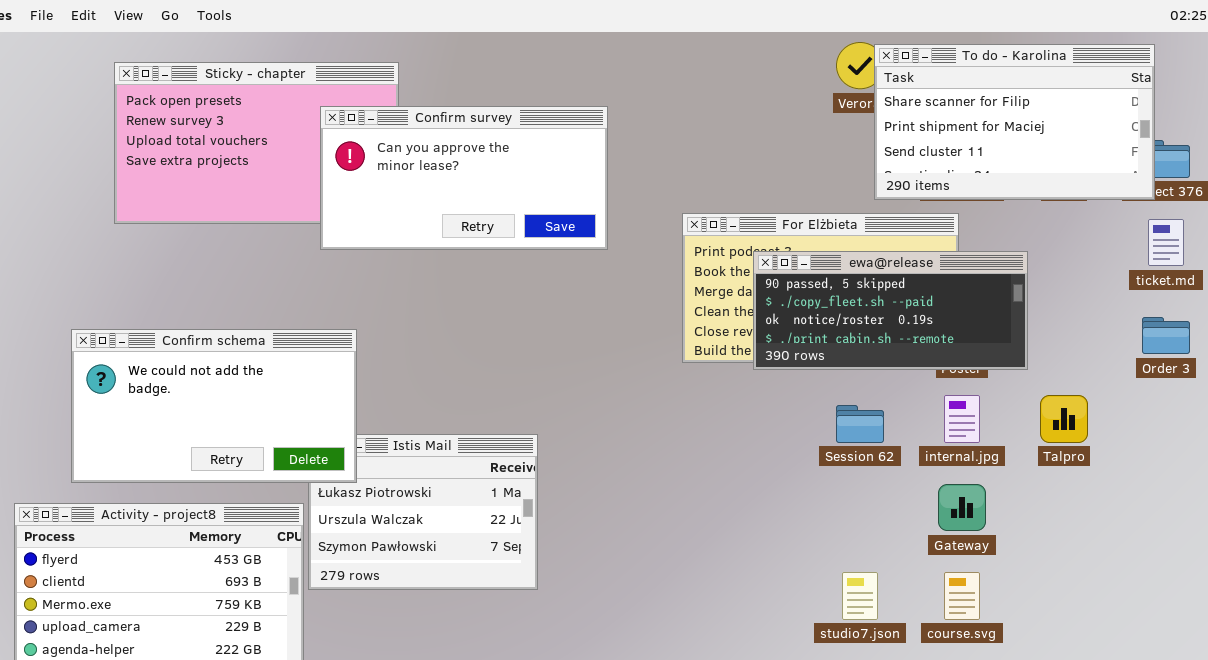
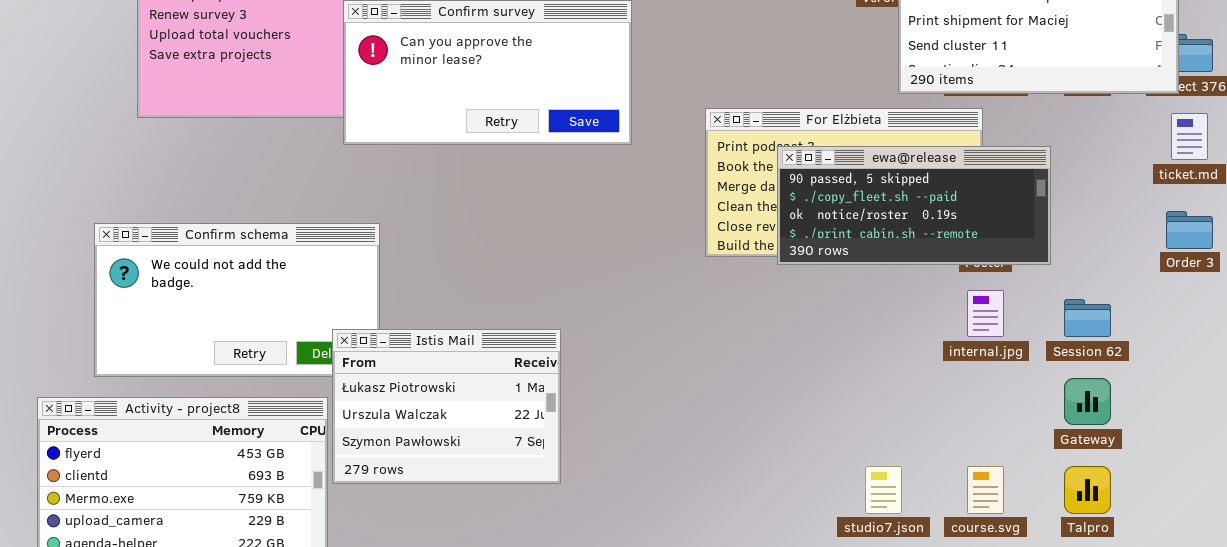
Talpro: [1040,395,1088,443] -> [1064,466,1111,514], moved
Session 62: [836,405,884,443] -> [1064,299,1111,337], moved
Istis Mail: [308,434,538,590] -> [332,329,561,484], raised
Gateway: [938,484,986,531] -> [1064,378,1111,425], moved

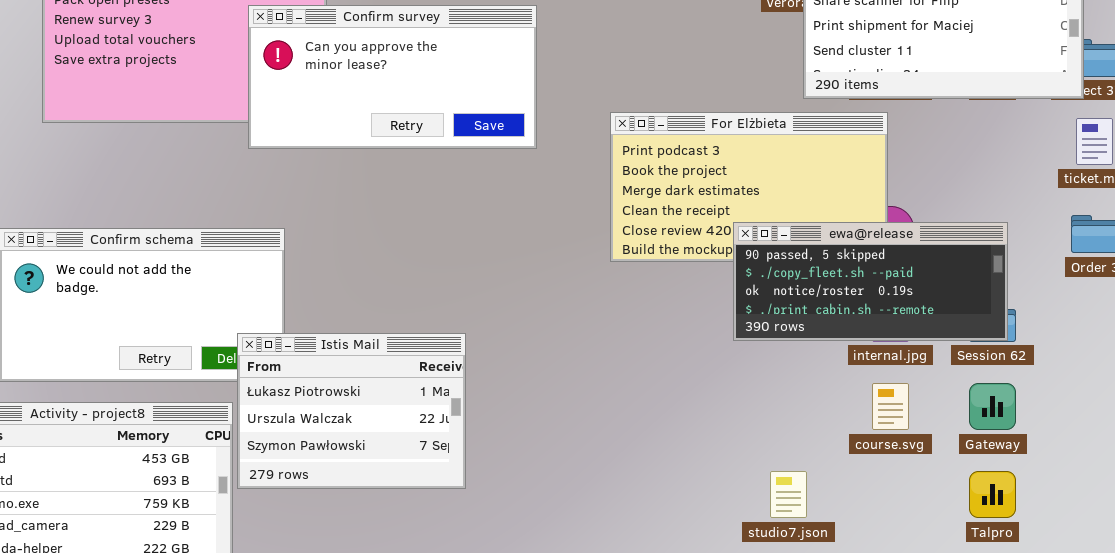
ewa@release: [777,146,1051,265] -> [733,222,1008,341], moved
course.svg: [967,466,1004,514] -> [872,383,909,430], moved

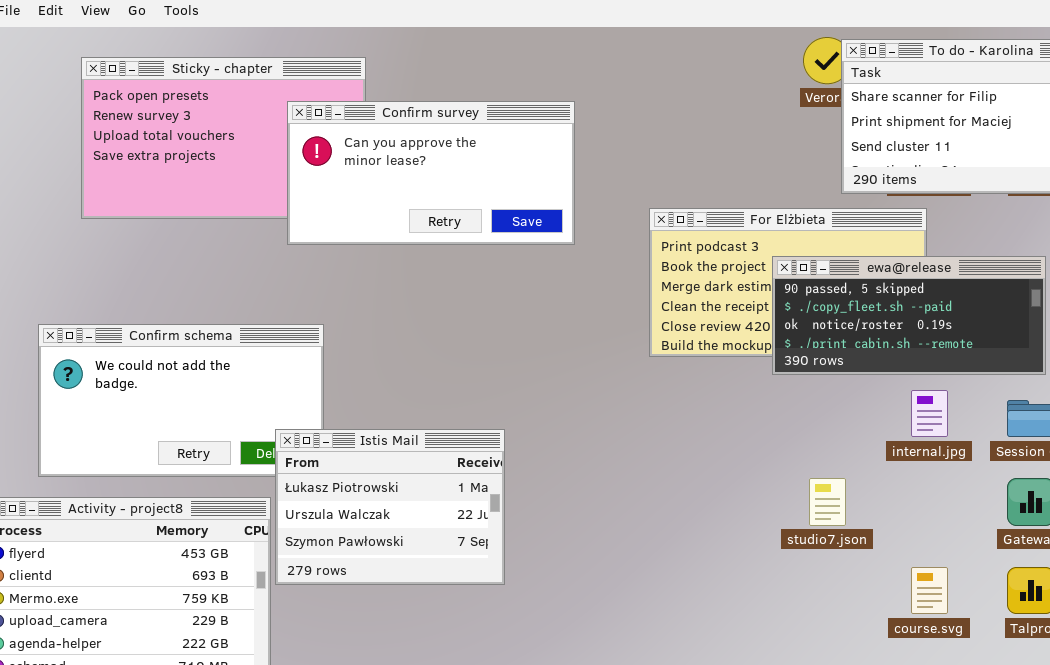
ewa@release: [733,222,1008,341] -> [772,256,1046,375], moved
course.svg: [872,383,909,430] -> [911,567,948,614], moved
studio7.json: [770,471,807,518] -> [809,478,846,526], moved

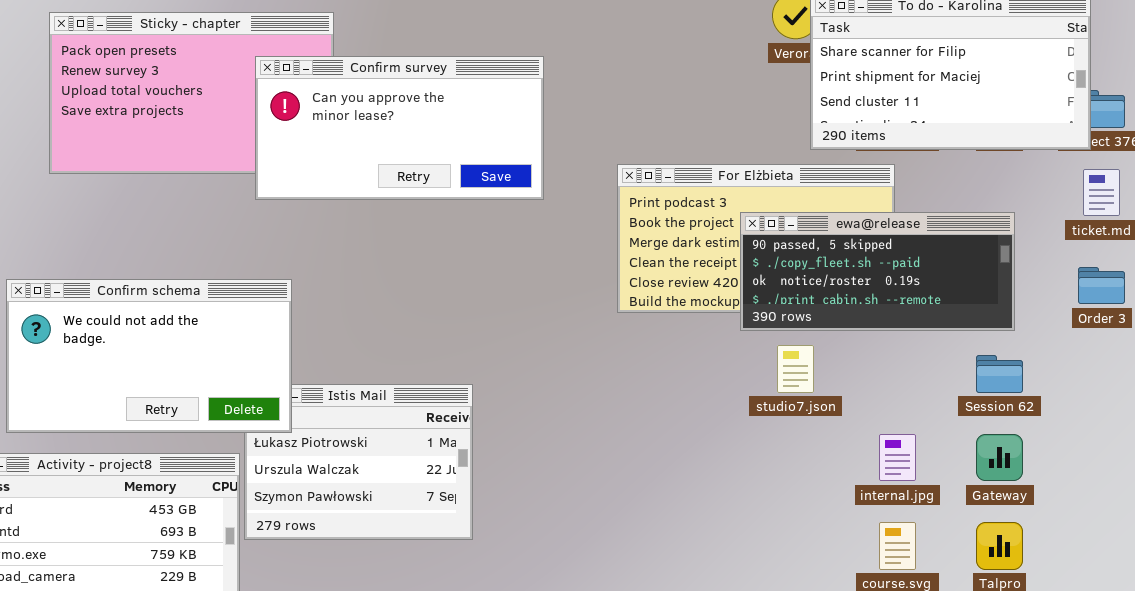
Confirm schema: [38,324,324,477] -> [6,279,292,433], raised
internal.jpg: [911,390,948,437] -> [879,434,916,481], moved
studio7.json: [809,478,846,526] -> [777,345,814,393], moved

